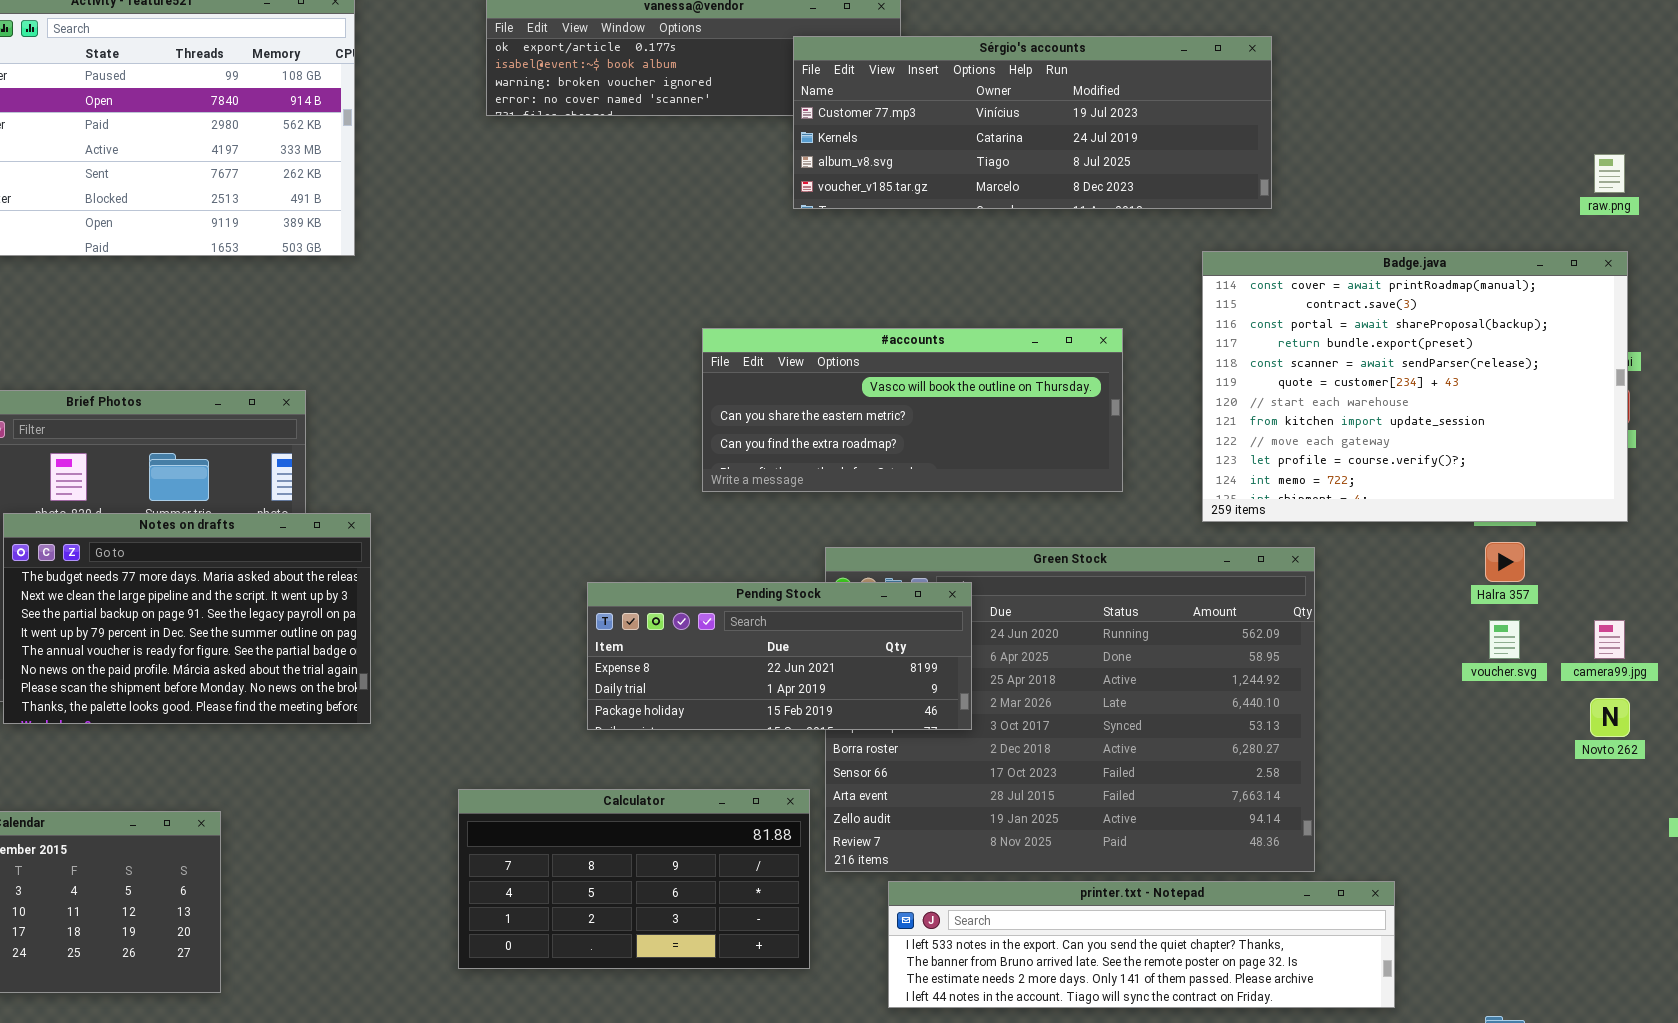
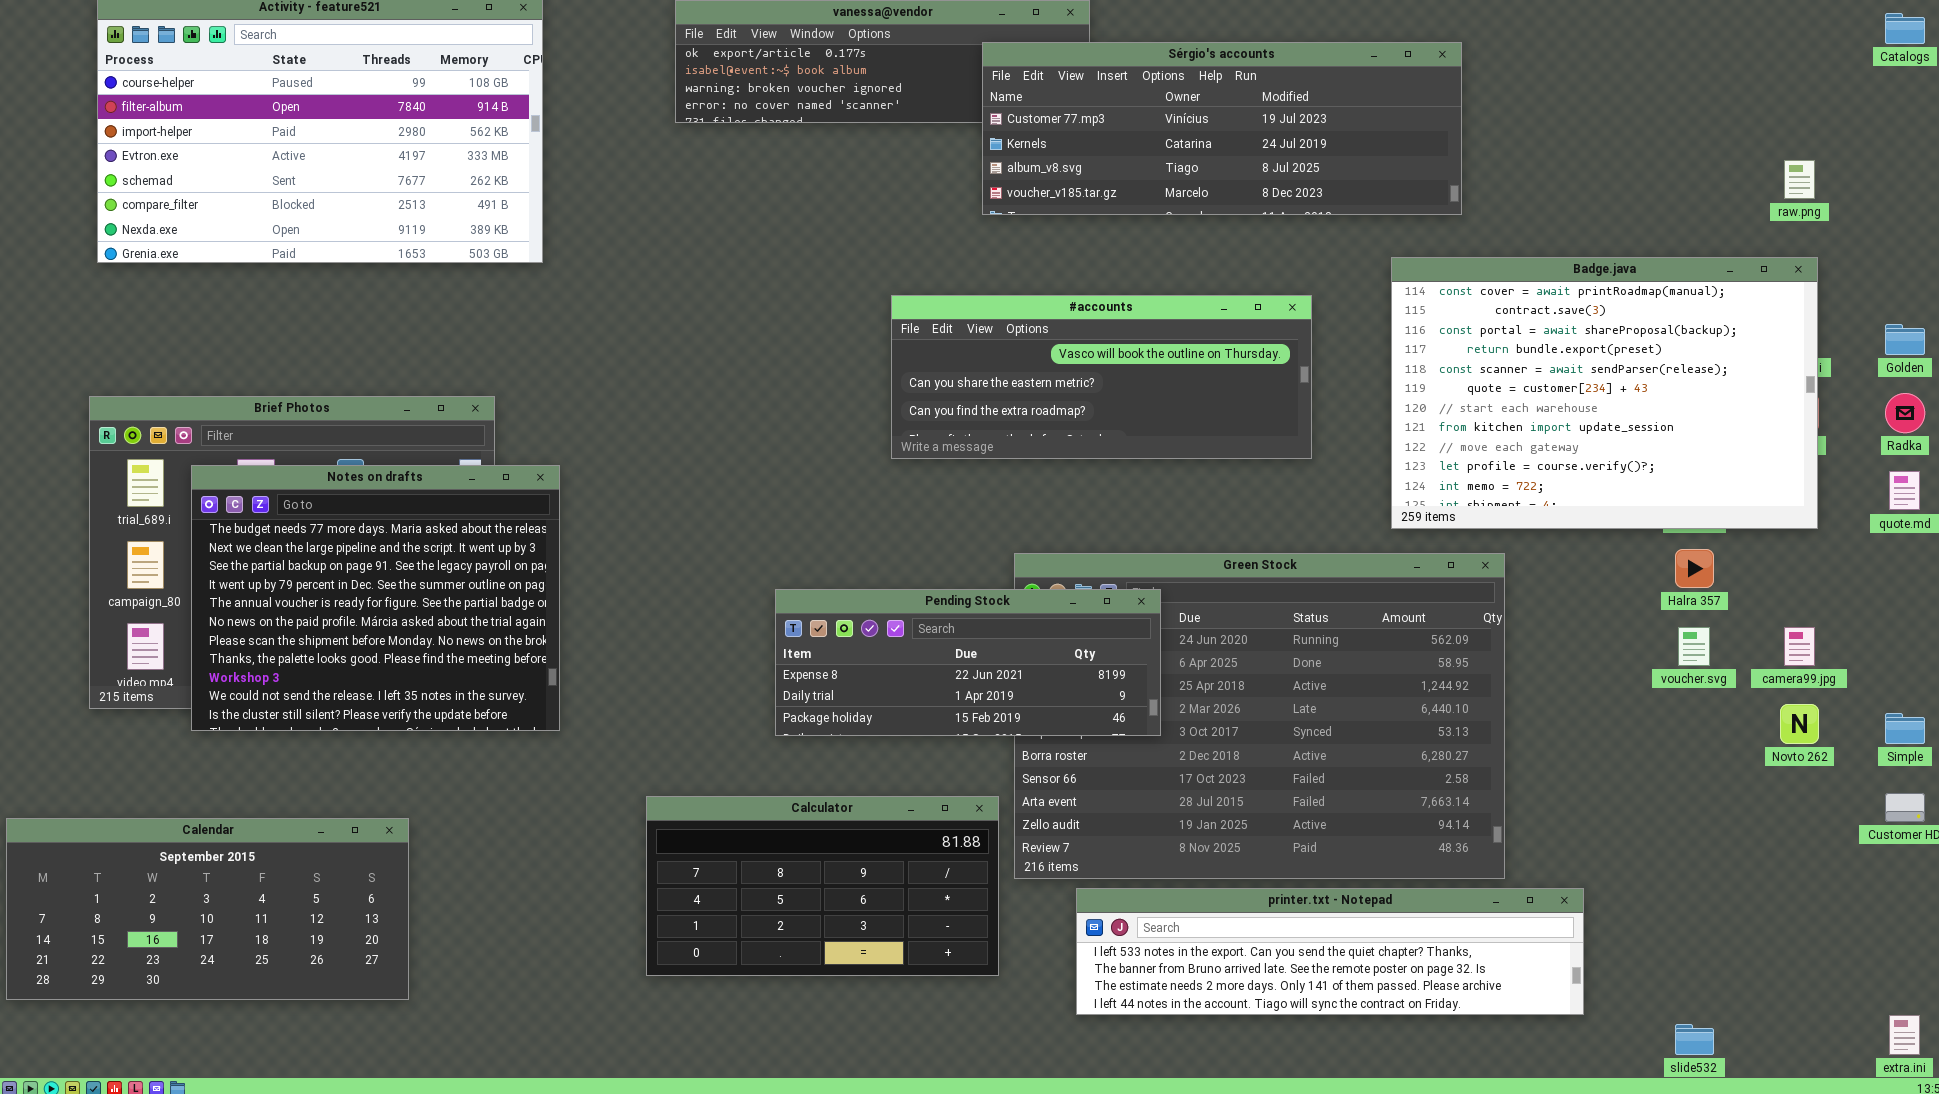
#accounts: [702,328,1123,492] -> [891,295,1312,459], moved
Notes on drafts: [3,513,371,724] -> [191,465,560,731], resized

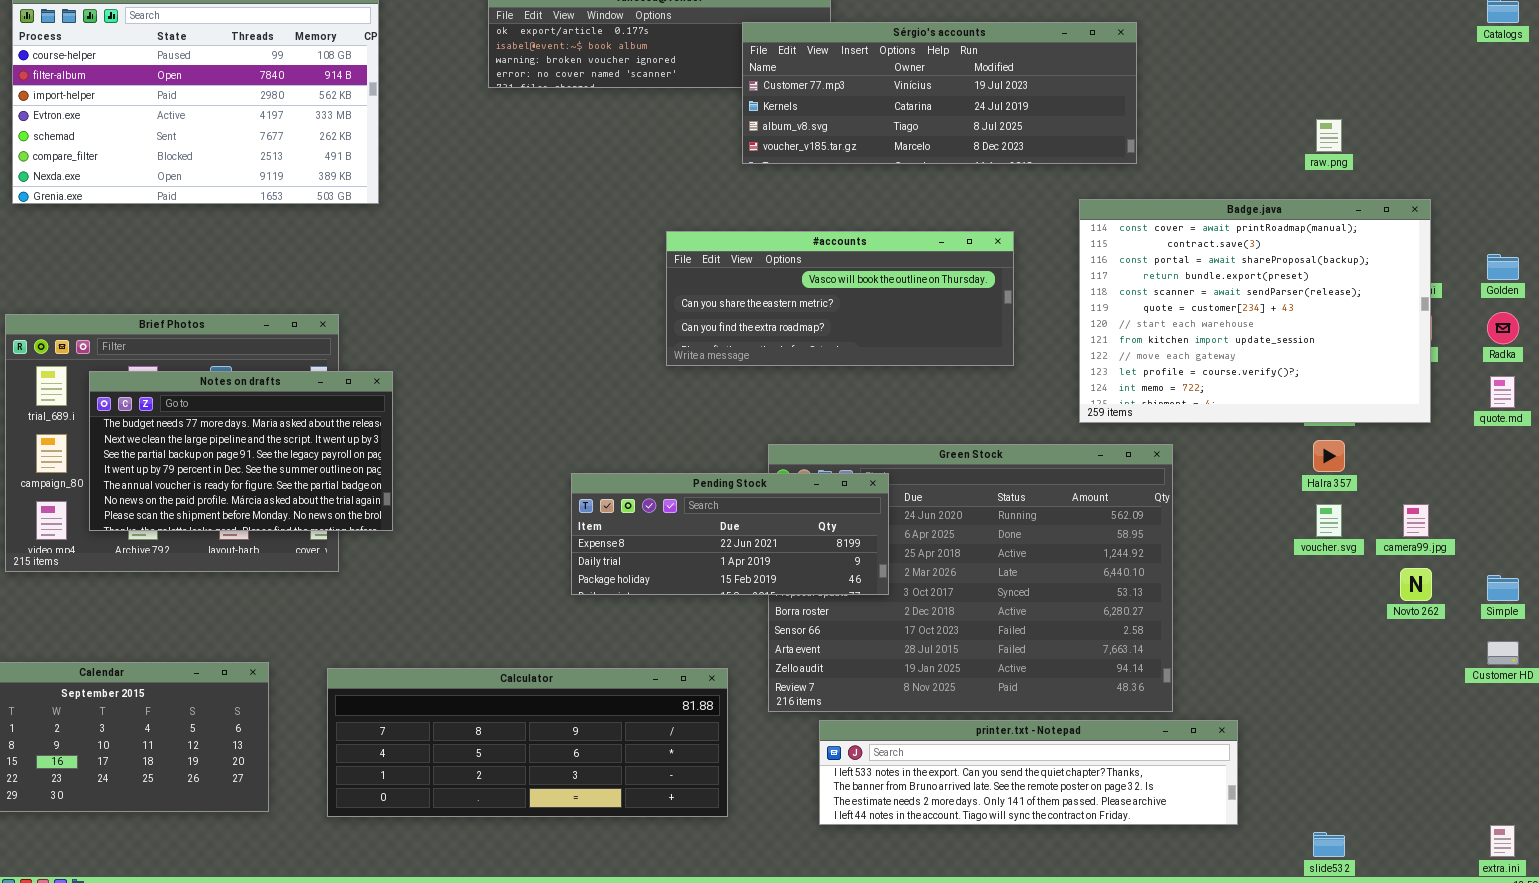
raw.png: [1784,160,1815,199] -> [1316,119,1342,152], moved
Notes on drafts: [191,465,560,731] -> [89,371,393,531], resized
Calculator: [646,796,999,976] -> [327,668,728,817], moved, resized

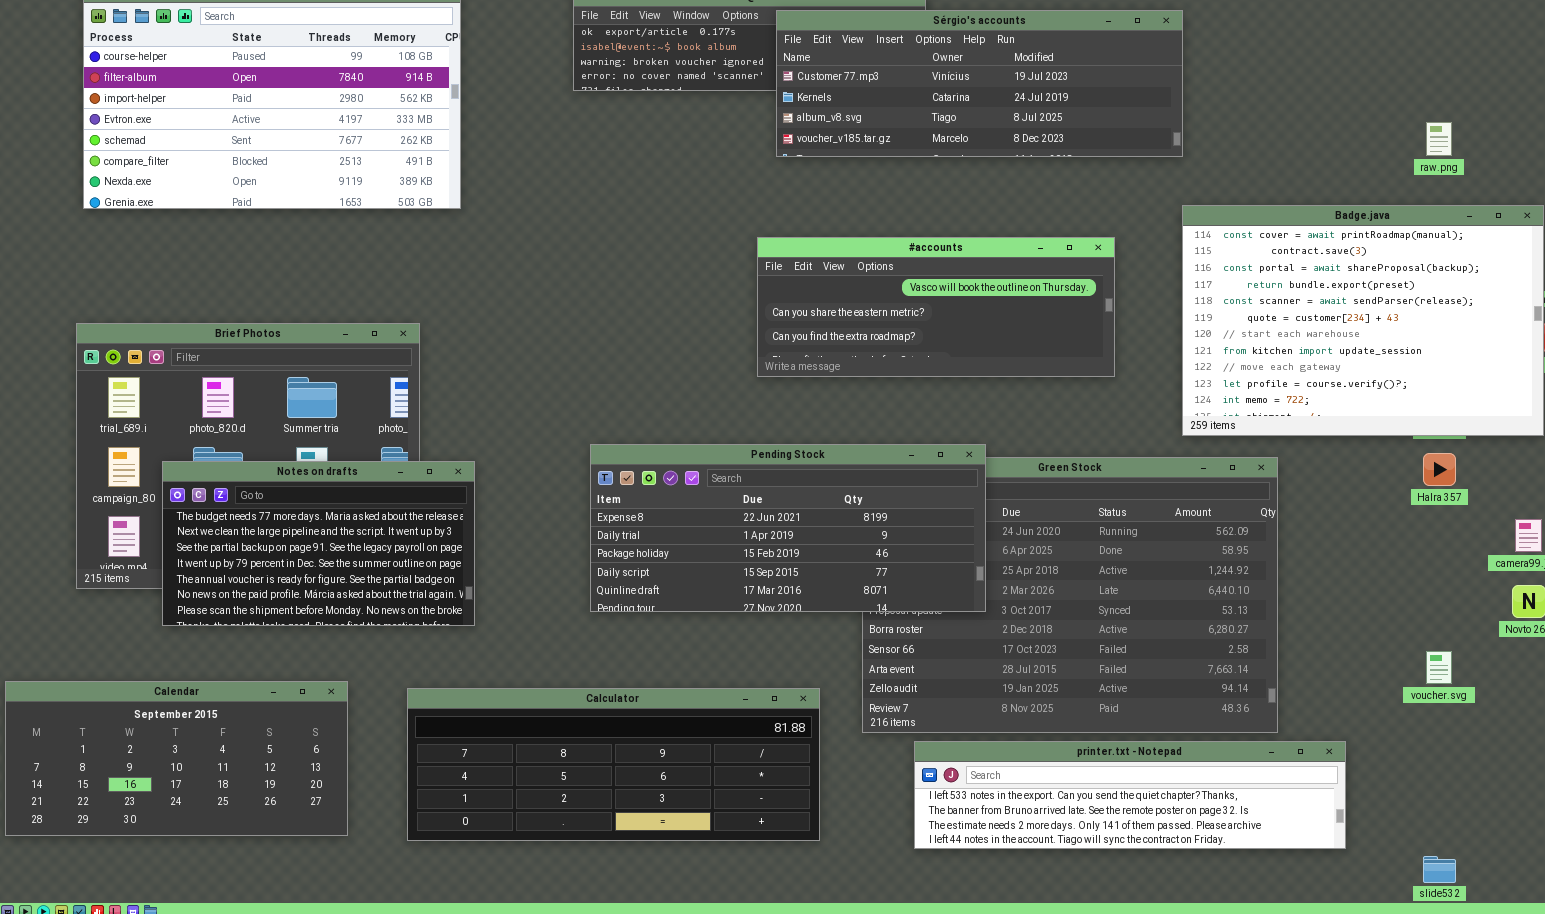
Sérgio's accounts: [742,22,1137,164] -> [776,10,1183,157], moved
Notes on drafts: [89,371,393,531] -> [162,461,475,626], moved
Pending Stock: [571,473,889,595] -> [590,444,986,612], resized
voucher.svg: [1316,504,1342,537] -> [1426,651,1452,684], moved

